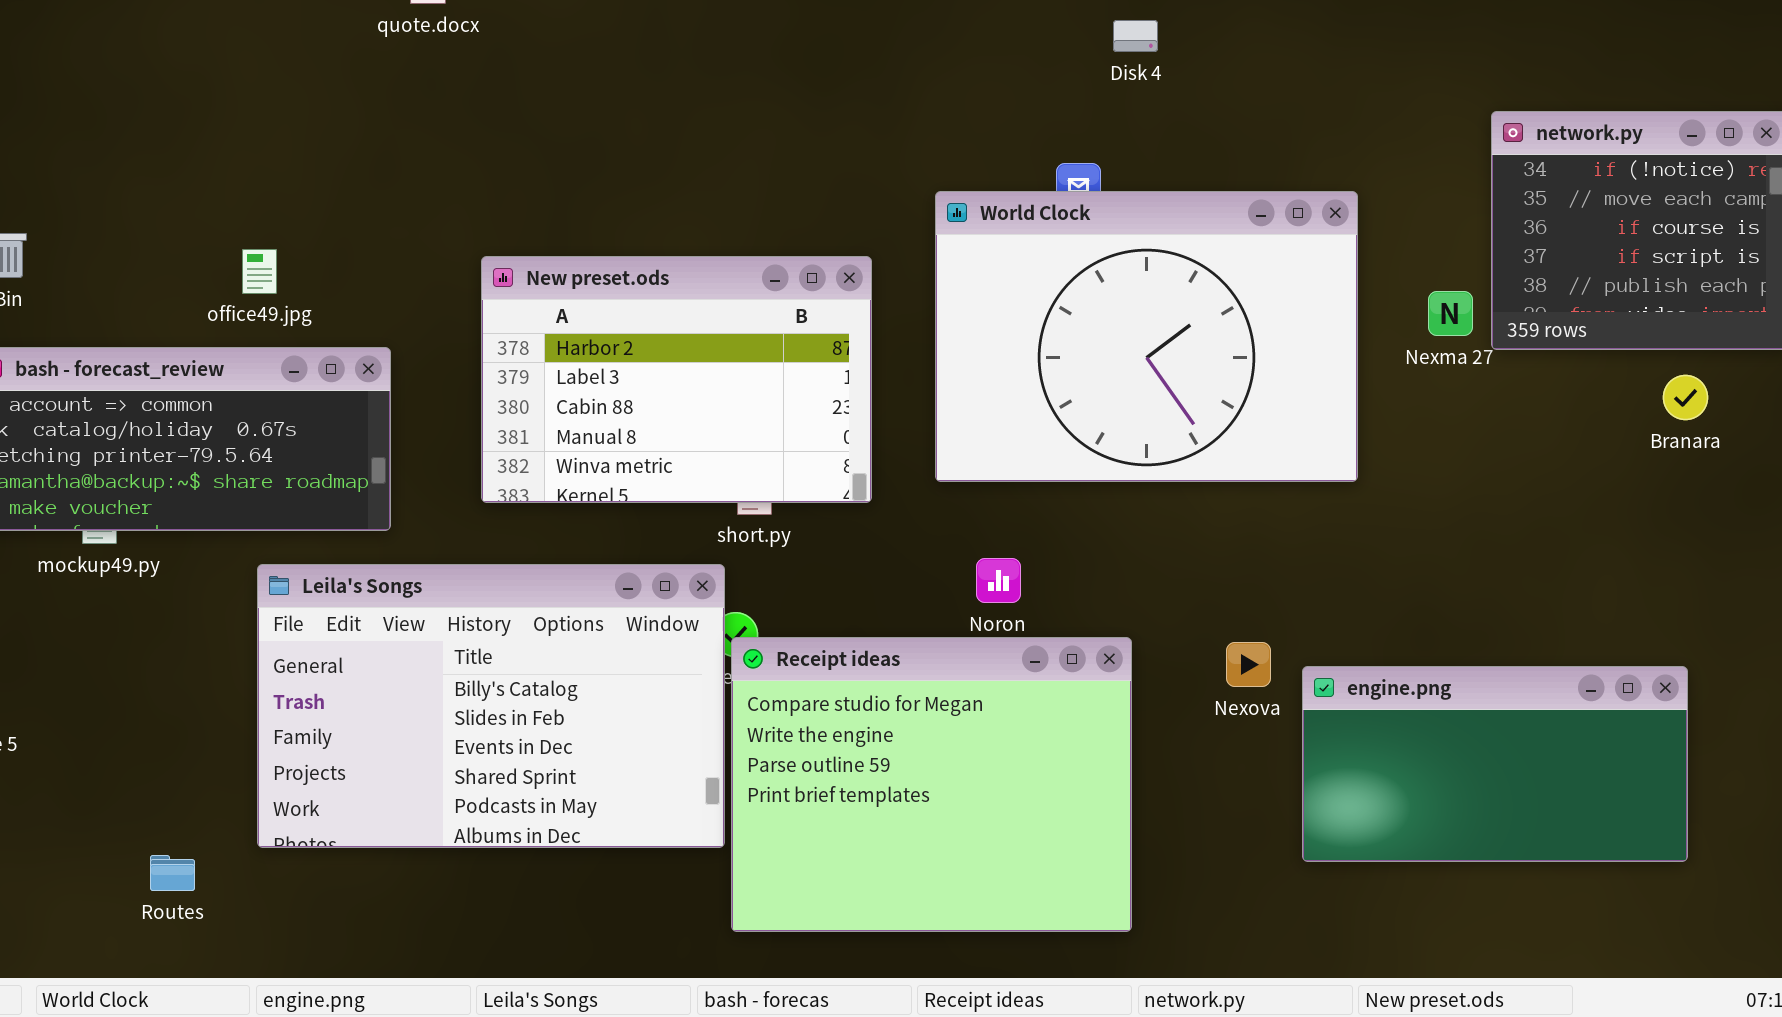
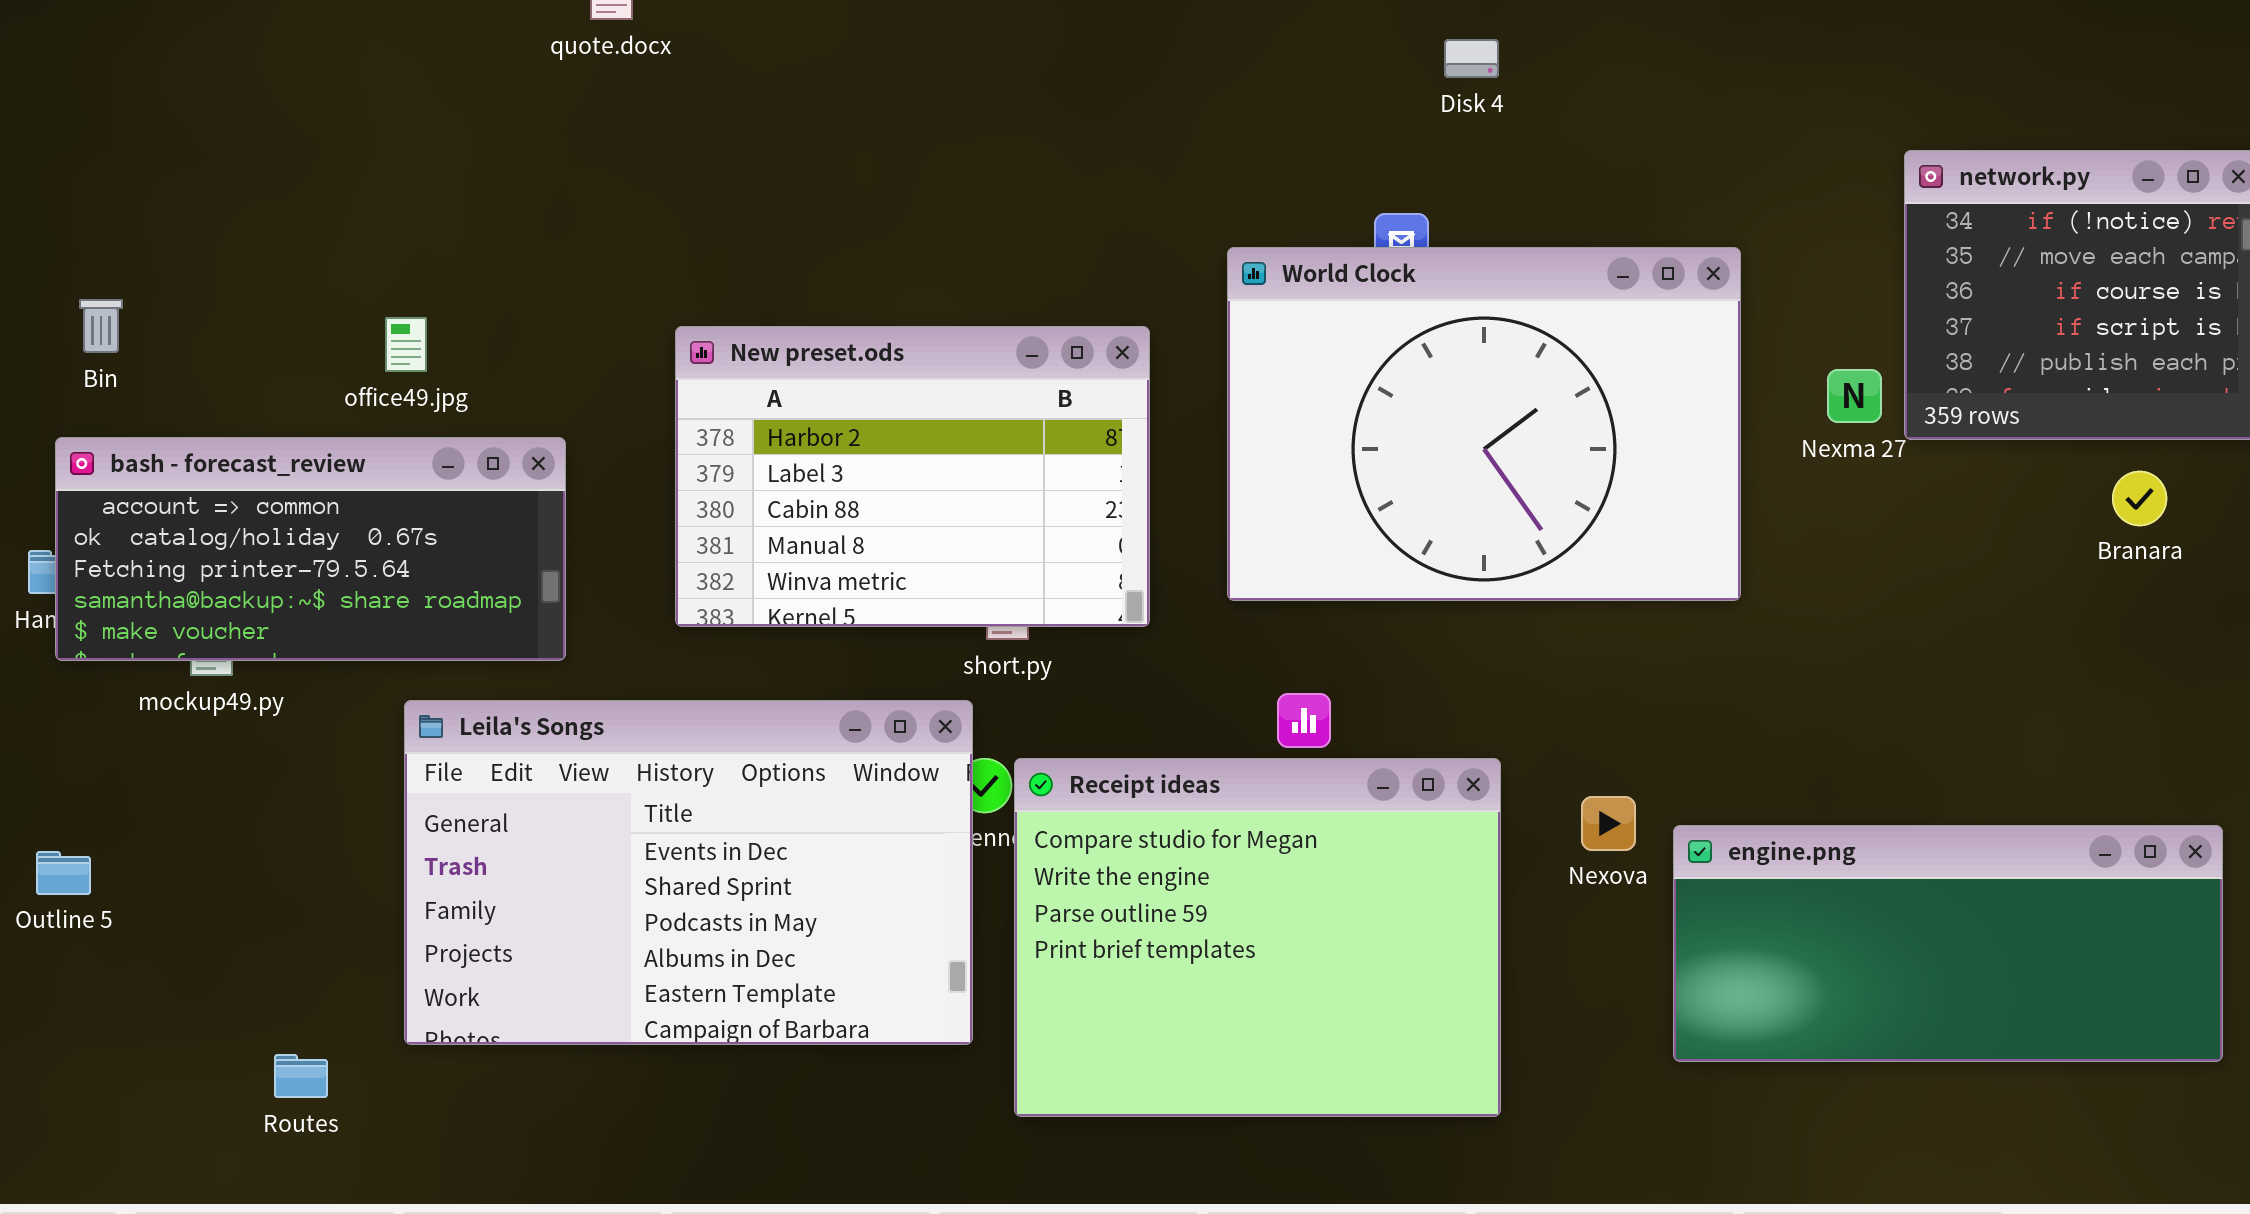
Leila's Songs: [257,564,725,848] -> [404,700,973,1045], scrolled down 2 rows
Receipt ideas: [731,637,1132,932] -> [1014,758,1501,1117], moved
engine.png: [1302,666,1688,862] -> [1673,825,2223,1062], resized

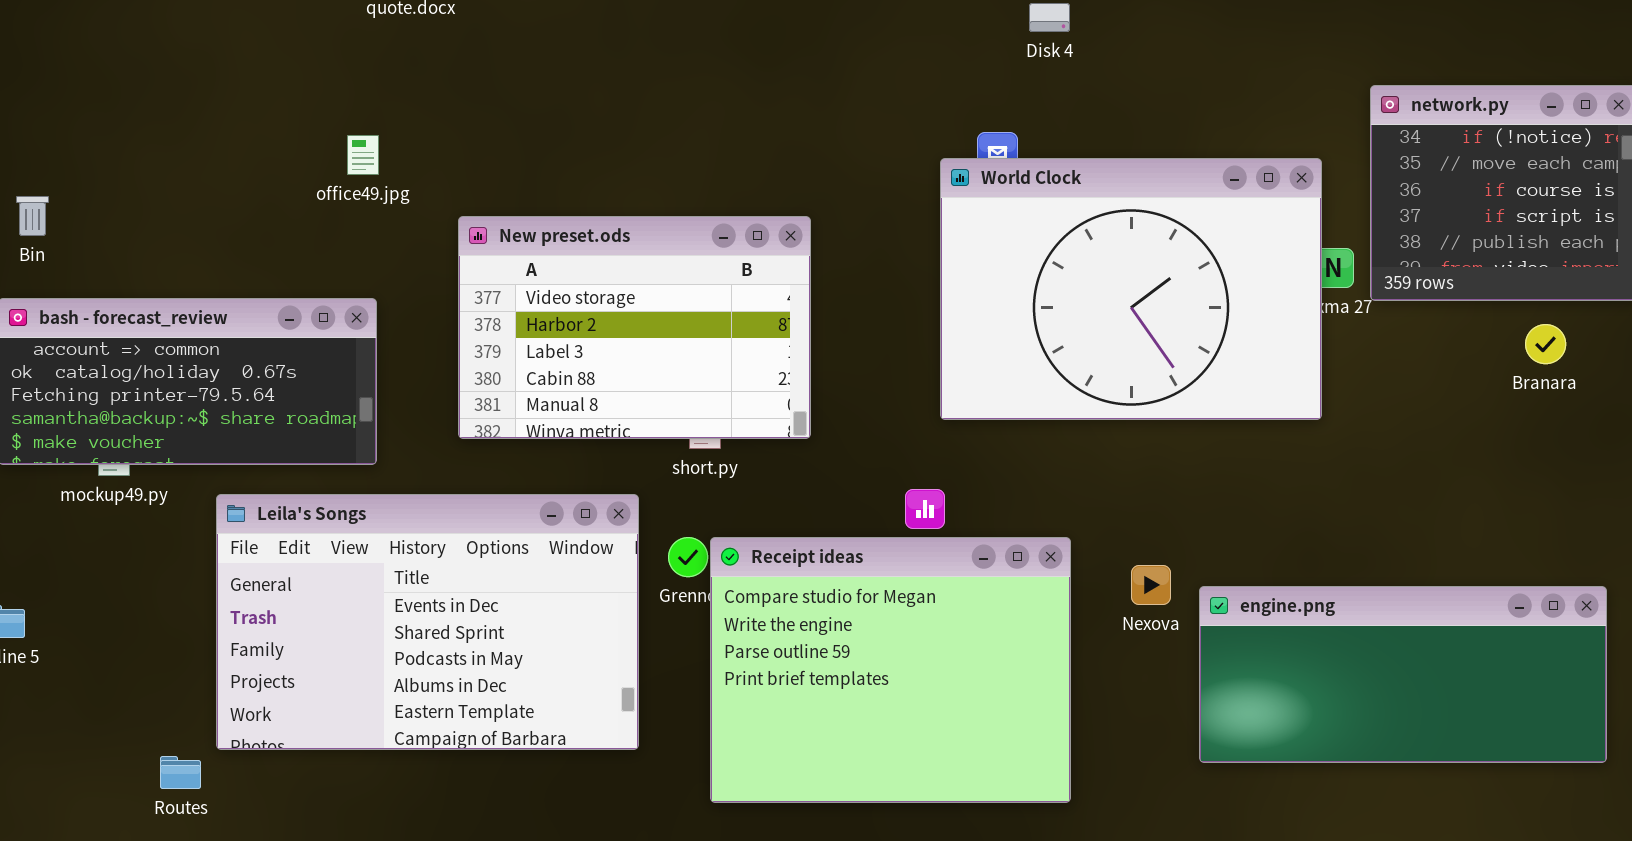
World Clock: [1227,247,1741,601] -> [940,158,1322,420], moved
office49.jpg: [385,317,427,372] -> [347,135,379,175], moved
New preset.ods: [675,326,1150,627] -> [458,216,811,439], scrolled up 1 row
Leila's Songs: [404,700,973,1045] -> [216,494,639,750], moved

